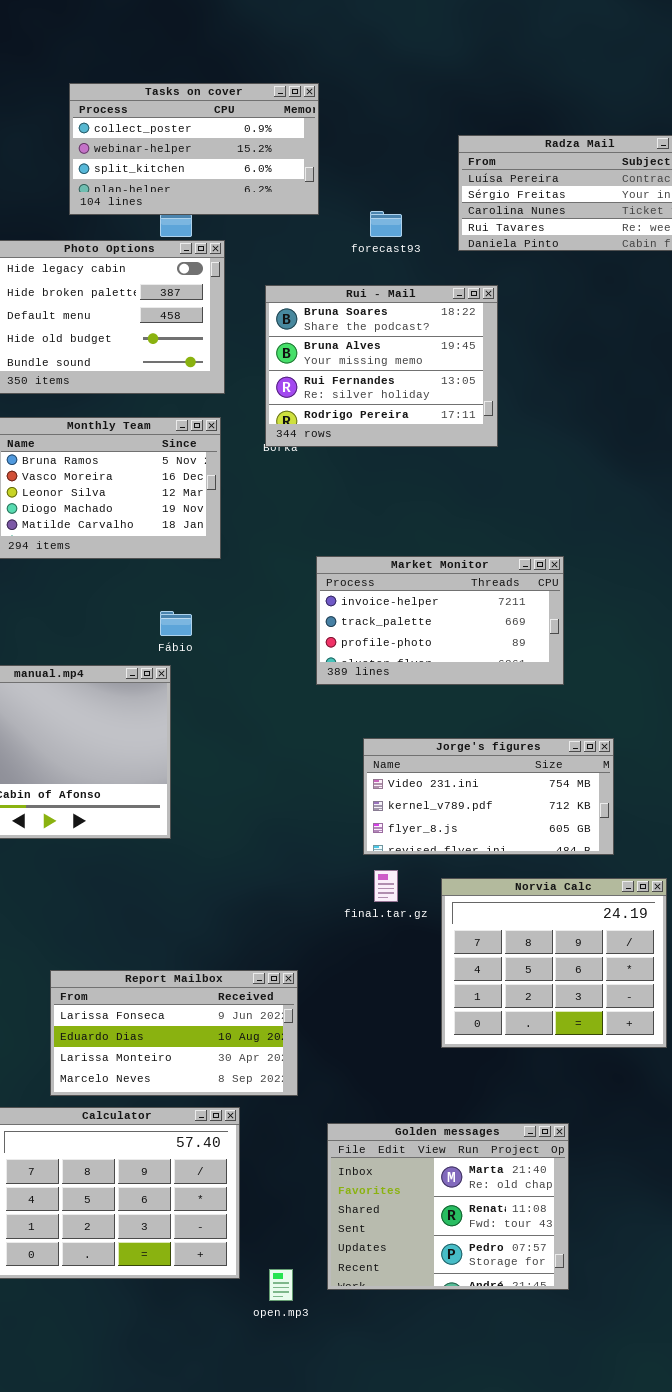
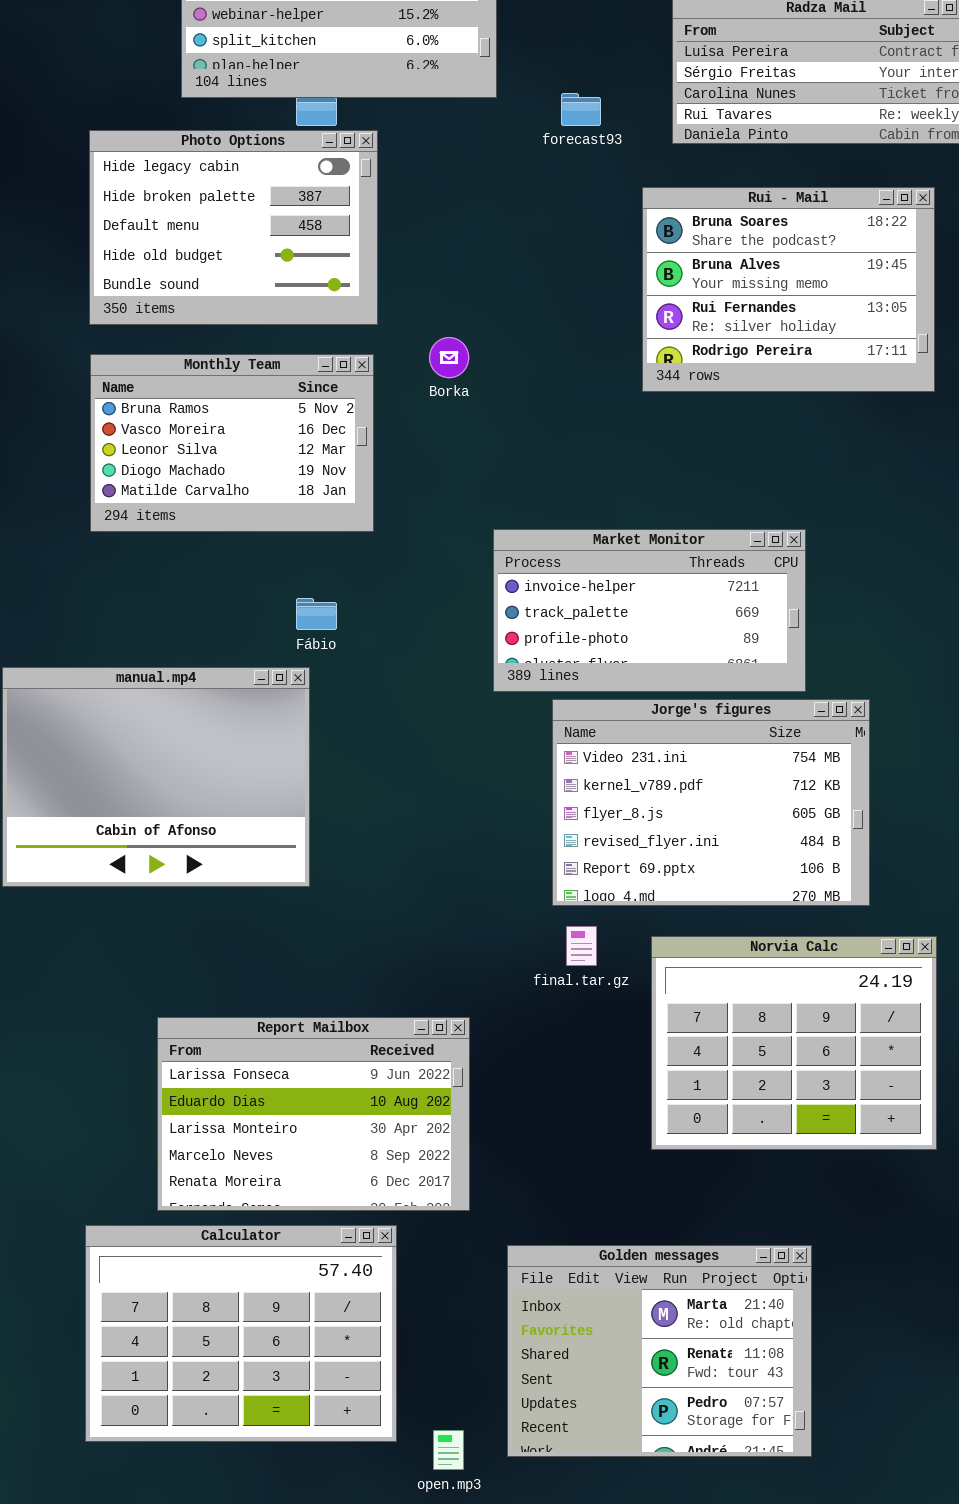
Rui - Mail: [265,285,498,447] -> [642,187,935,392], moved
Jorge's figures: [363,738,614,855] -> [552,699,870,906], resized
Report Mailbox: [50,970,298,1096] -> [157,1017,470,1211], resized

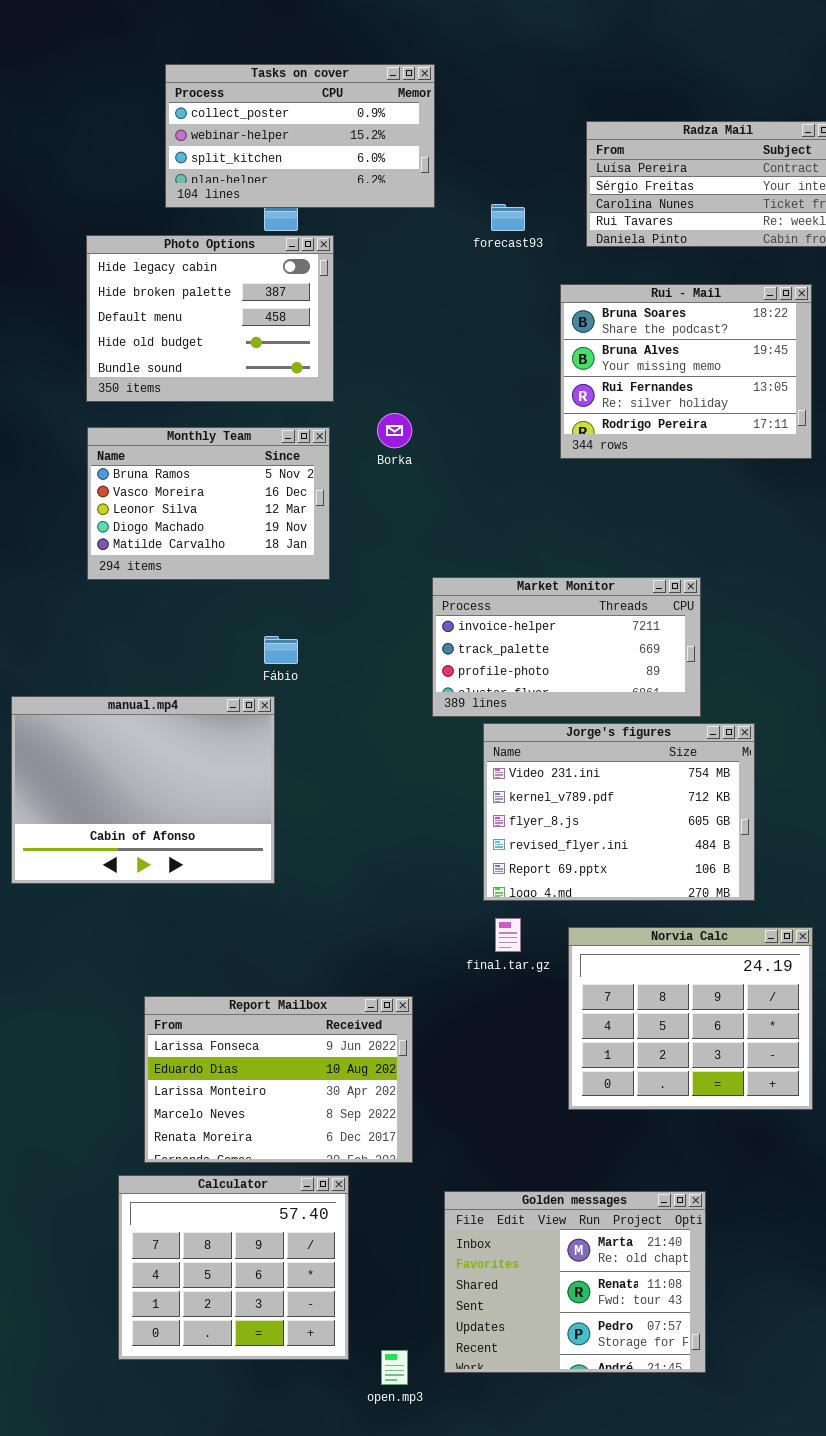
Calculator: [85,1225,397,1442] -> [118,1175,349,1360], resized

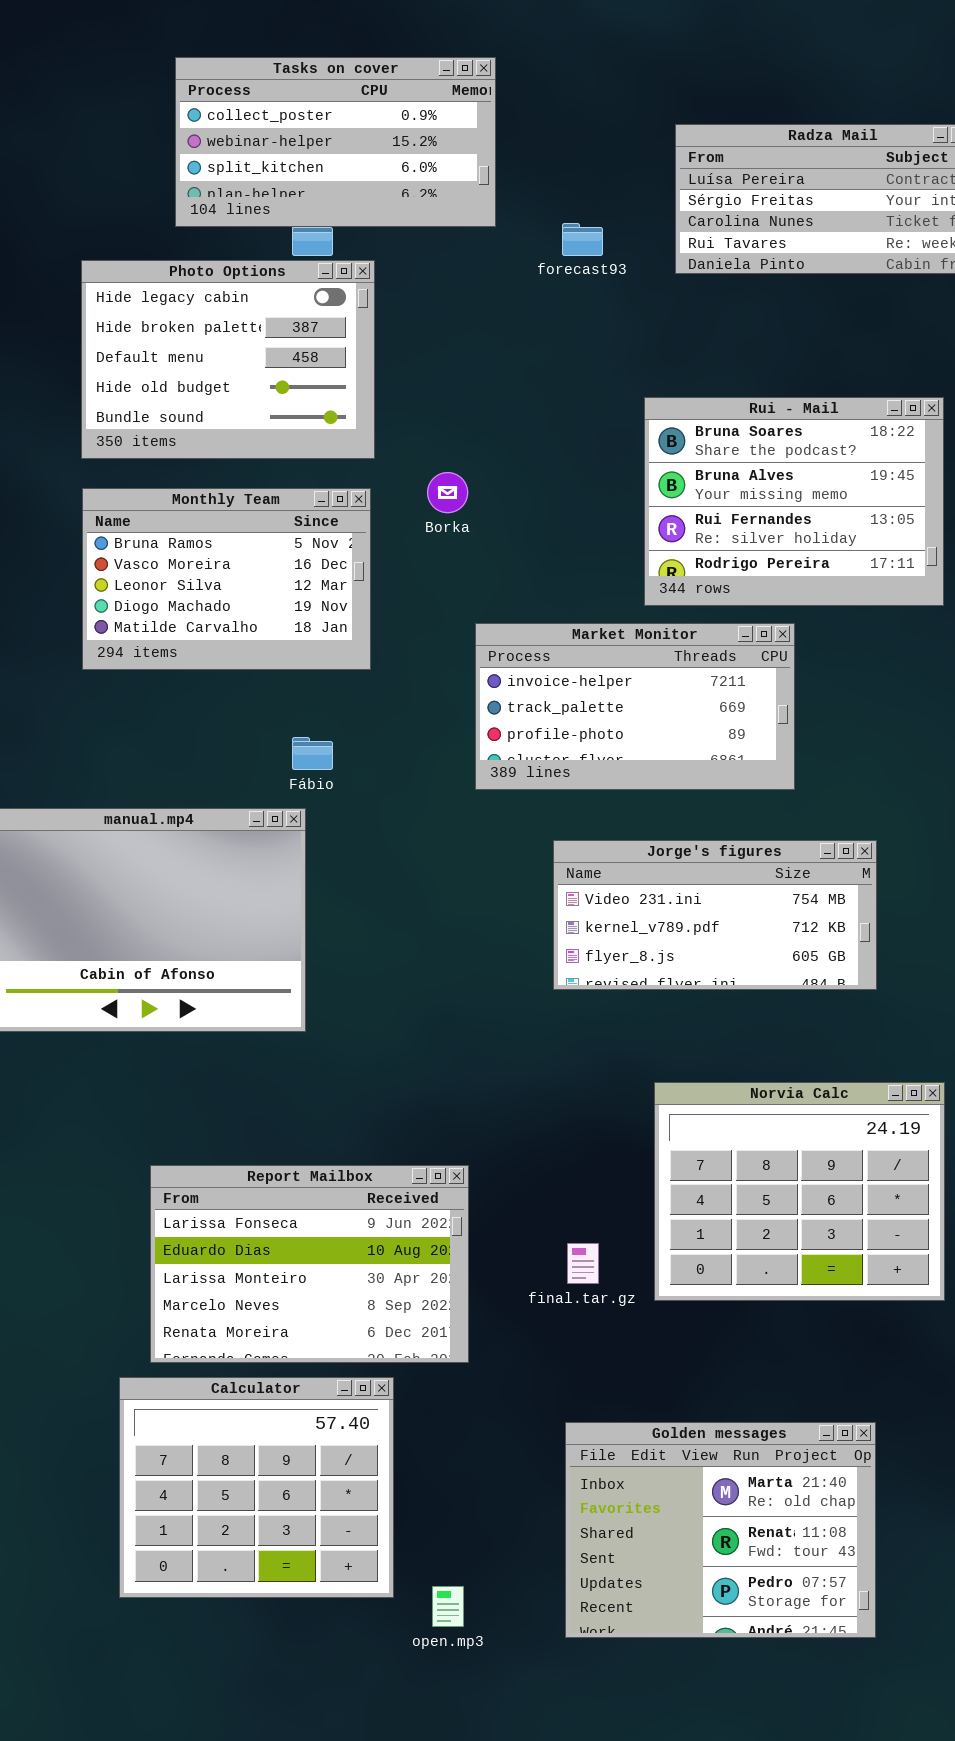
Rui - Mail: [560,284,812,459] -> [644,397,944,606], moved
Market Monitor: [432,577,701,717] -> [475,623,795,790], moved
Jorge's figures: [483,723,755,901] -> [553,840,877,990], resized
final.tar.gz: [495,918,521,952] -> [567,1243,599,1284], moved
Golden messages: [444,1191,706,1373] -> [565,1422,876,1638], moved

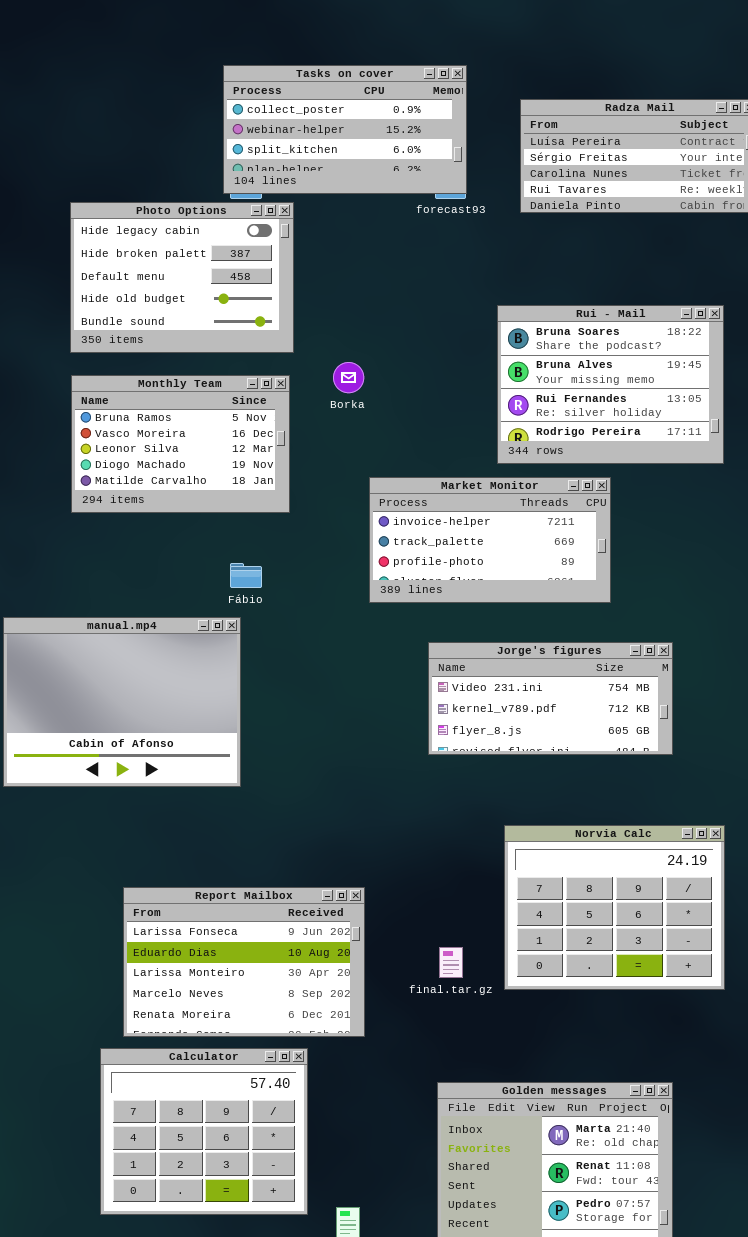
Tasks on cover: [175,57,496,227] -> [223,65,467,194], moved

